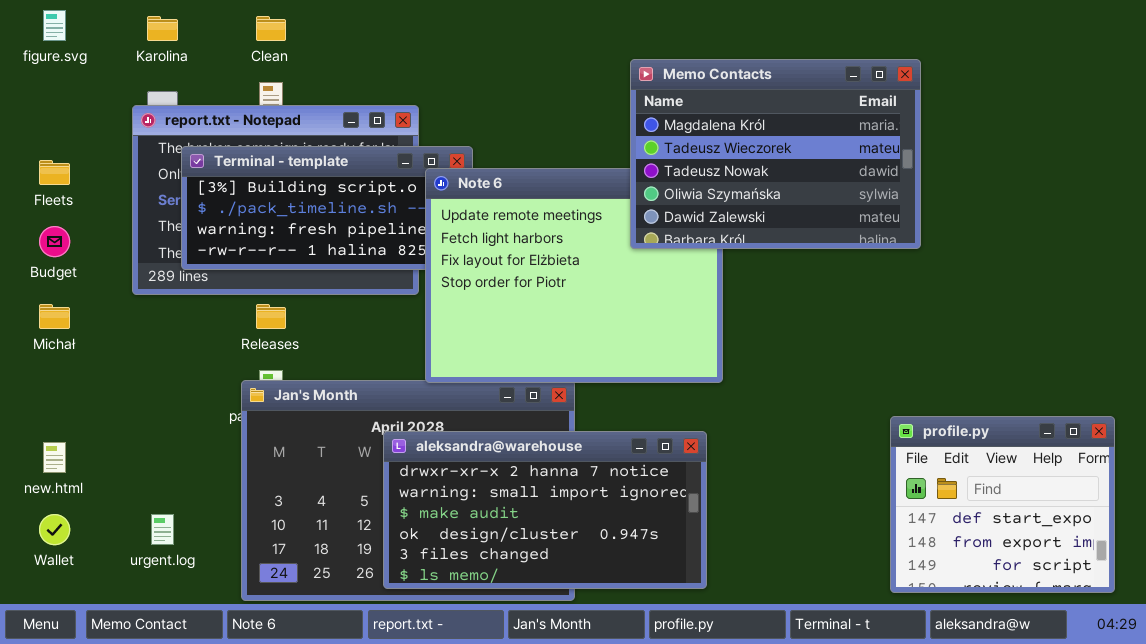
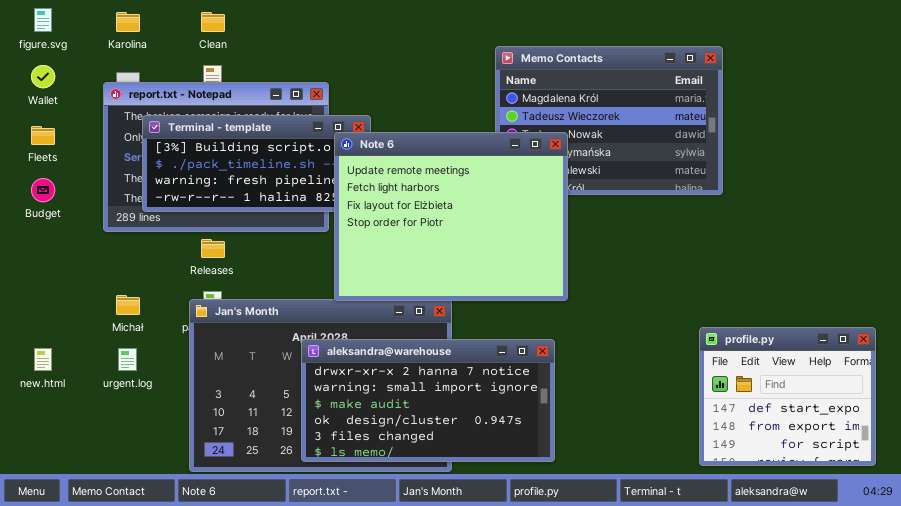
Note 6: [425,168,723,383] -> [334,132,568,301], raised
Michał: [39,304,70,329] -> [116,295,140,315], moved
Wallet: [39,514,70,545] -> [31,65,55,88], moved
urgent.log: [151,514,174,545] -> [118,348,137,371], moved

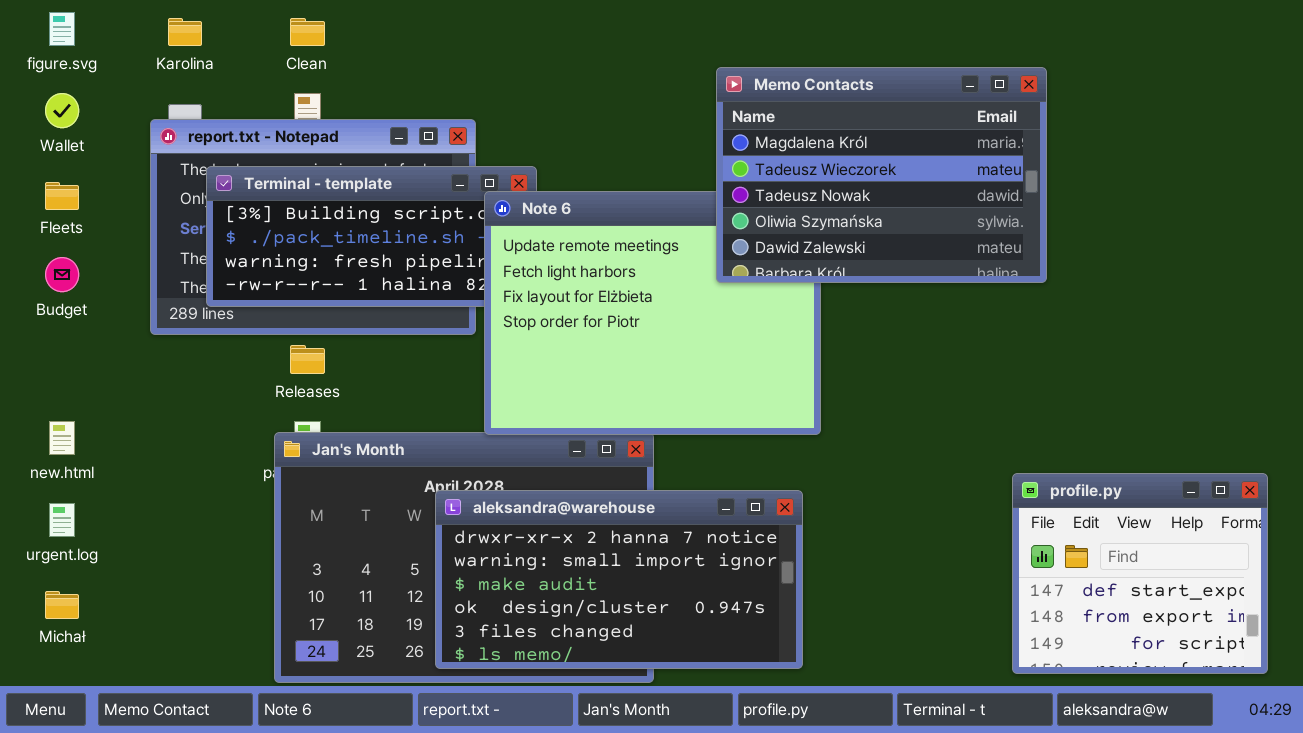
Memo Contacts: [495,46,723,195] -> [716,67,1047,283], raised
Michał: [116,295,140,315] -> [45,591,79,619], moved
new.html: [34,348,52,371] -> [49,421,75,455], moved
urgent.log: [118,348,137,371] -> [49,503,75,537], moved

